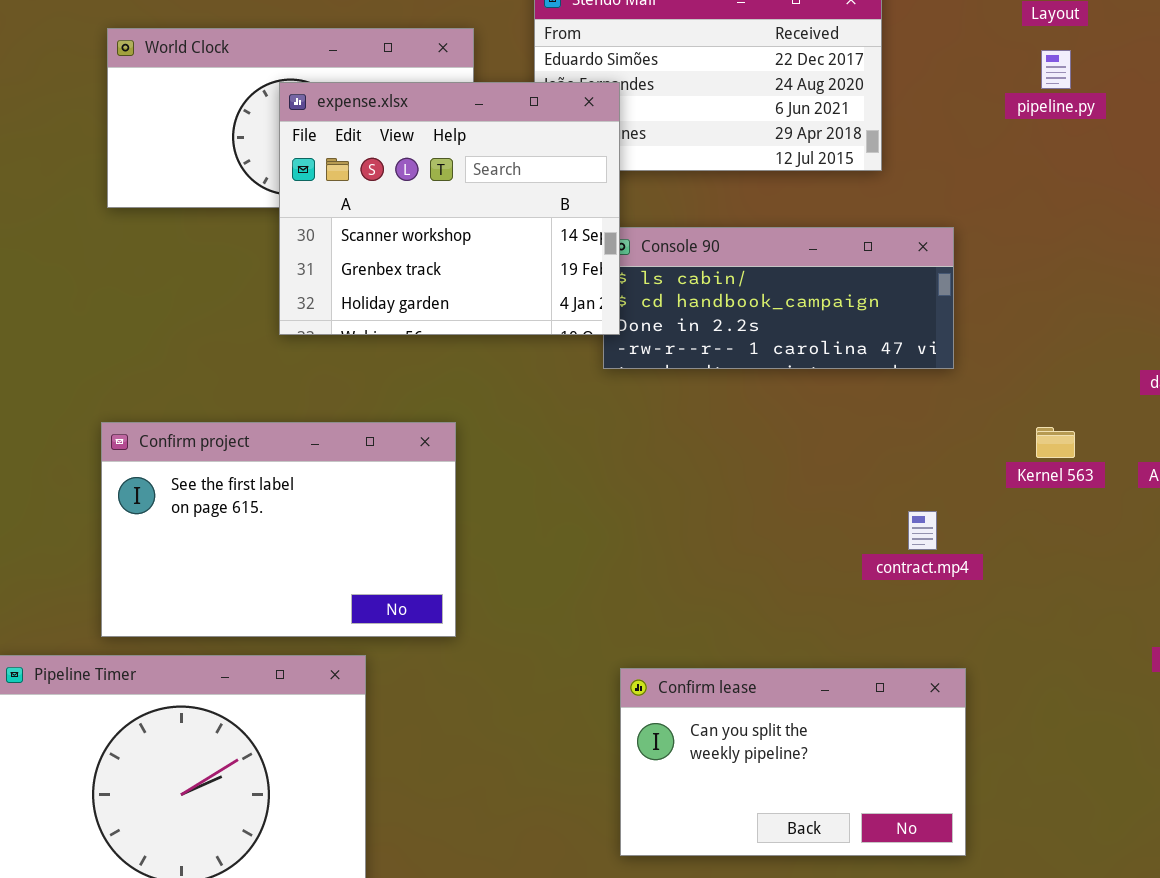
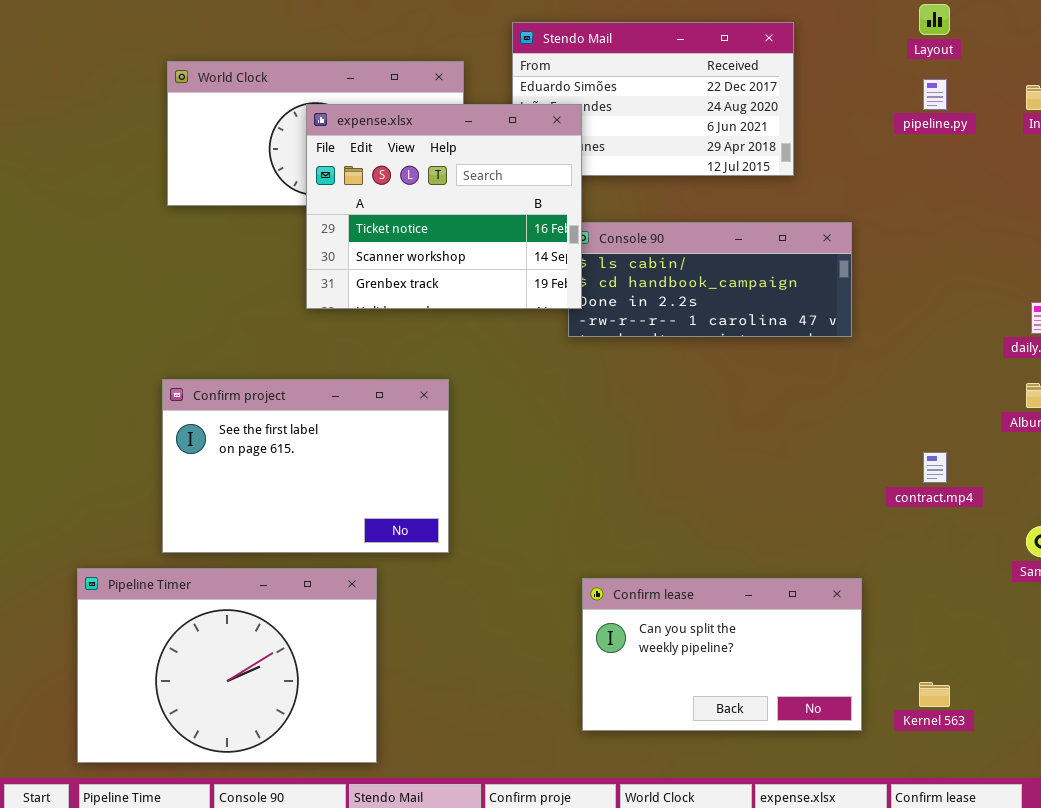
expense.xlsx: [279,82,620,335] -> [306,104,582,309], scrolled up 1 row
Kernel 563: [1036,427,1075,458] -> [919,682,950,707], moved
contract.mp4: [908,511,937,550] -> [923,452,947,483], moved

